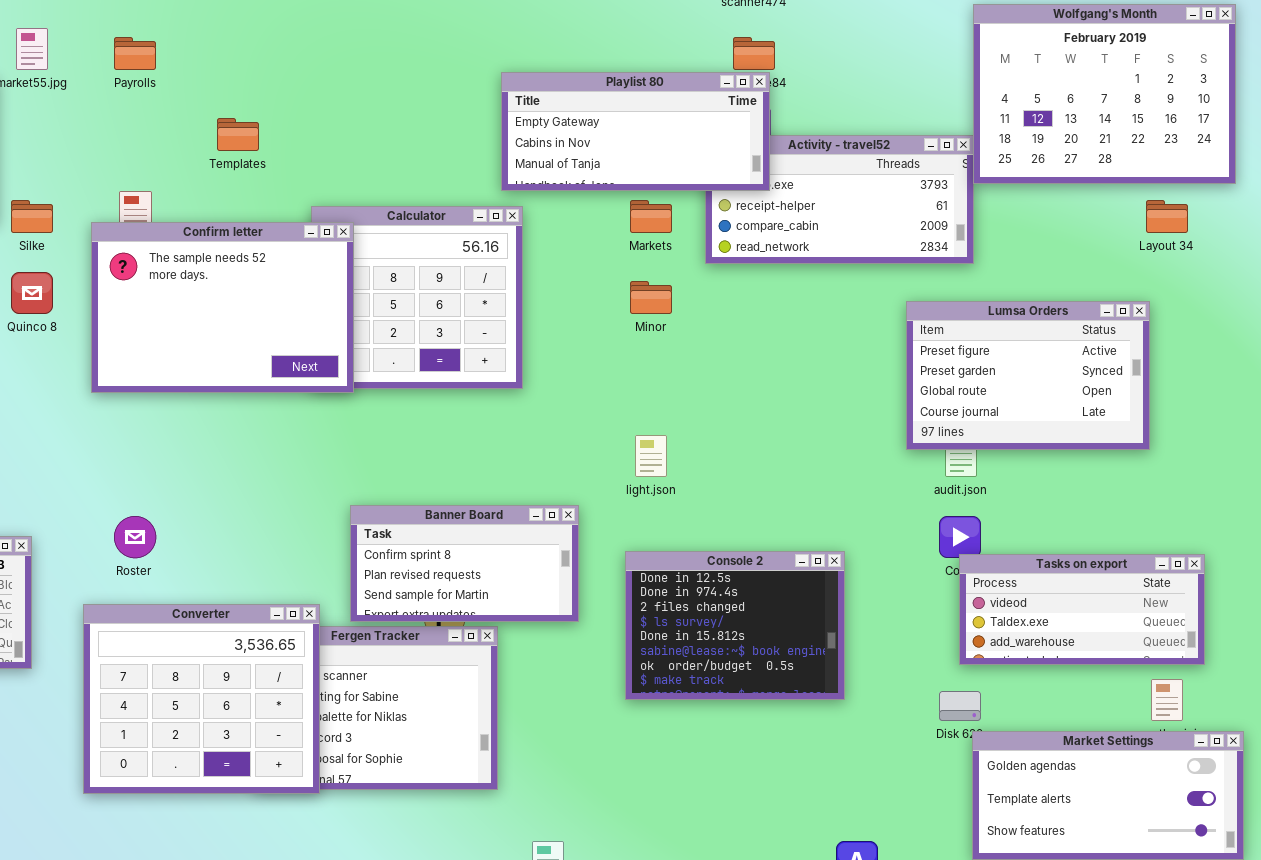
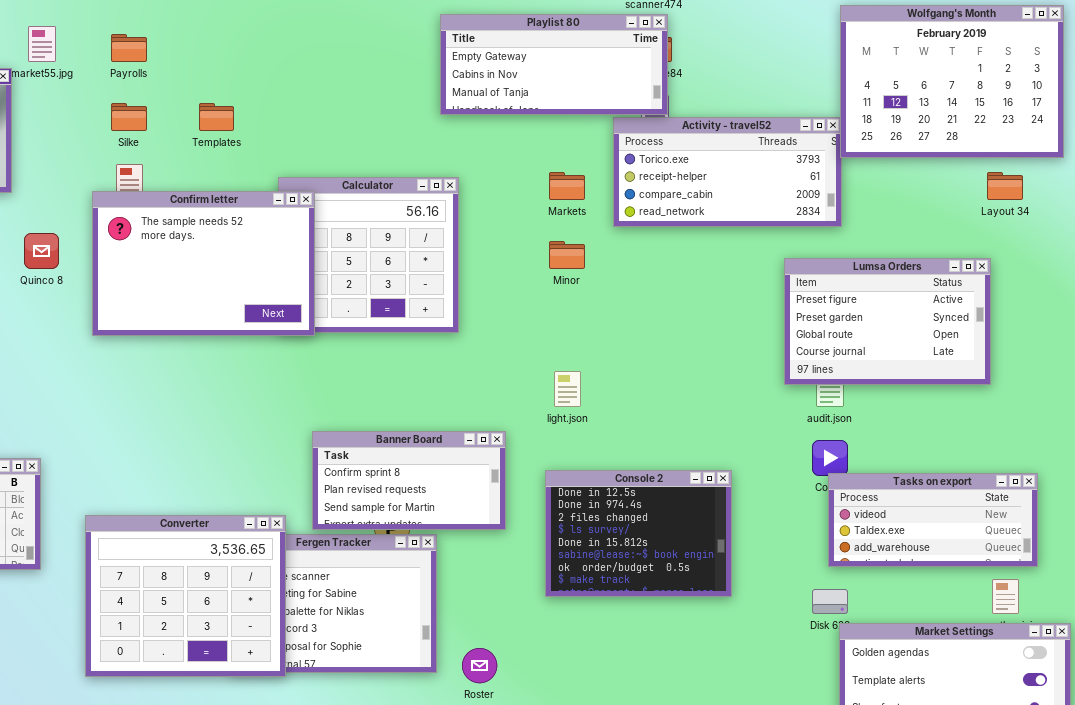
Playlist 80: [501,72,770,191] -> [440,14,668,115], moved
Silke: [11,200,53,233] -> [111,103,147,131], moved
Roster: [114,516,156,558] -> [462,648,497,683], moved

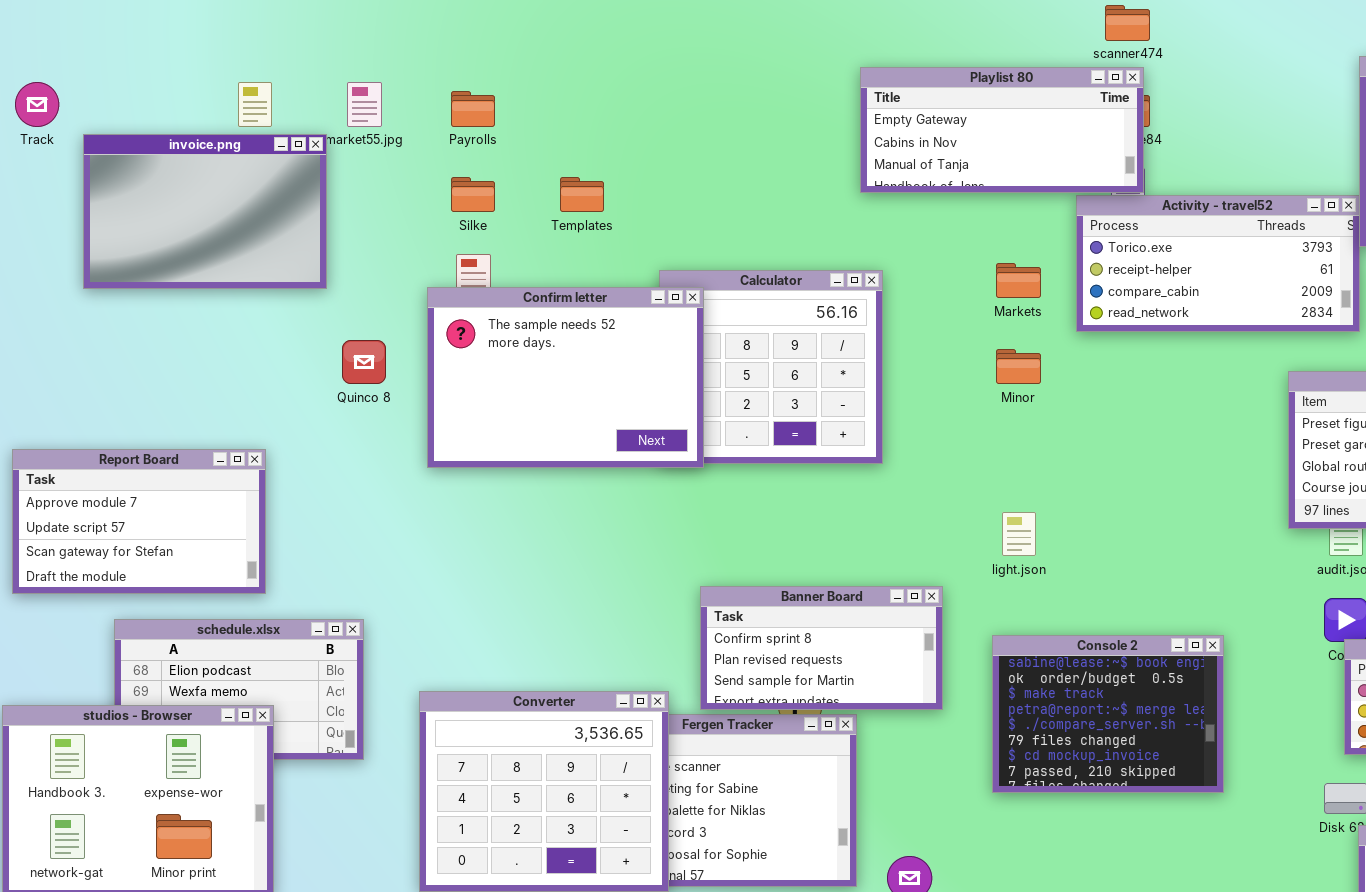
Console 2: [545,470,732,597] -> [992,635,1224,793], scrolled down 5 rows

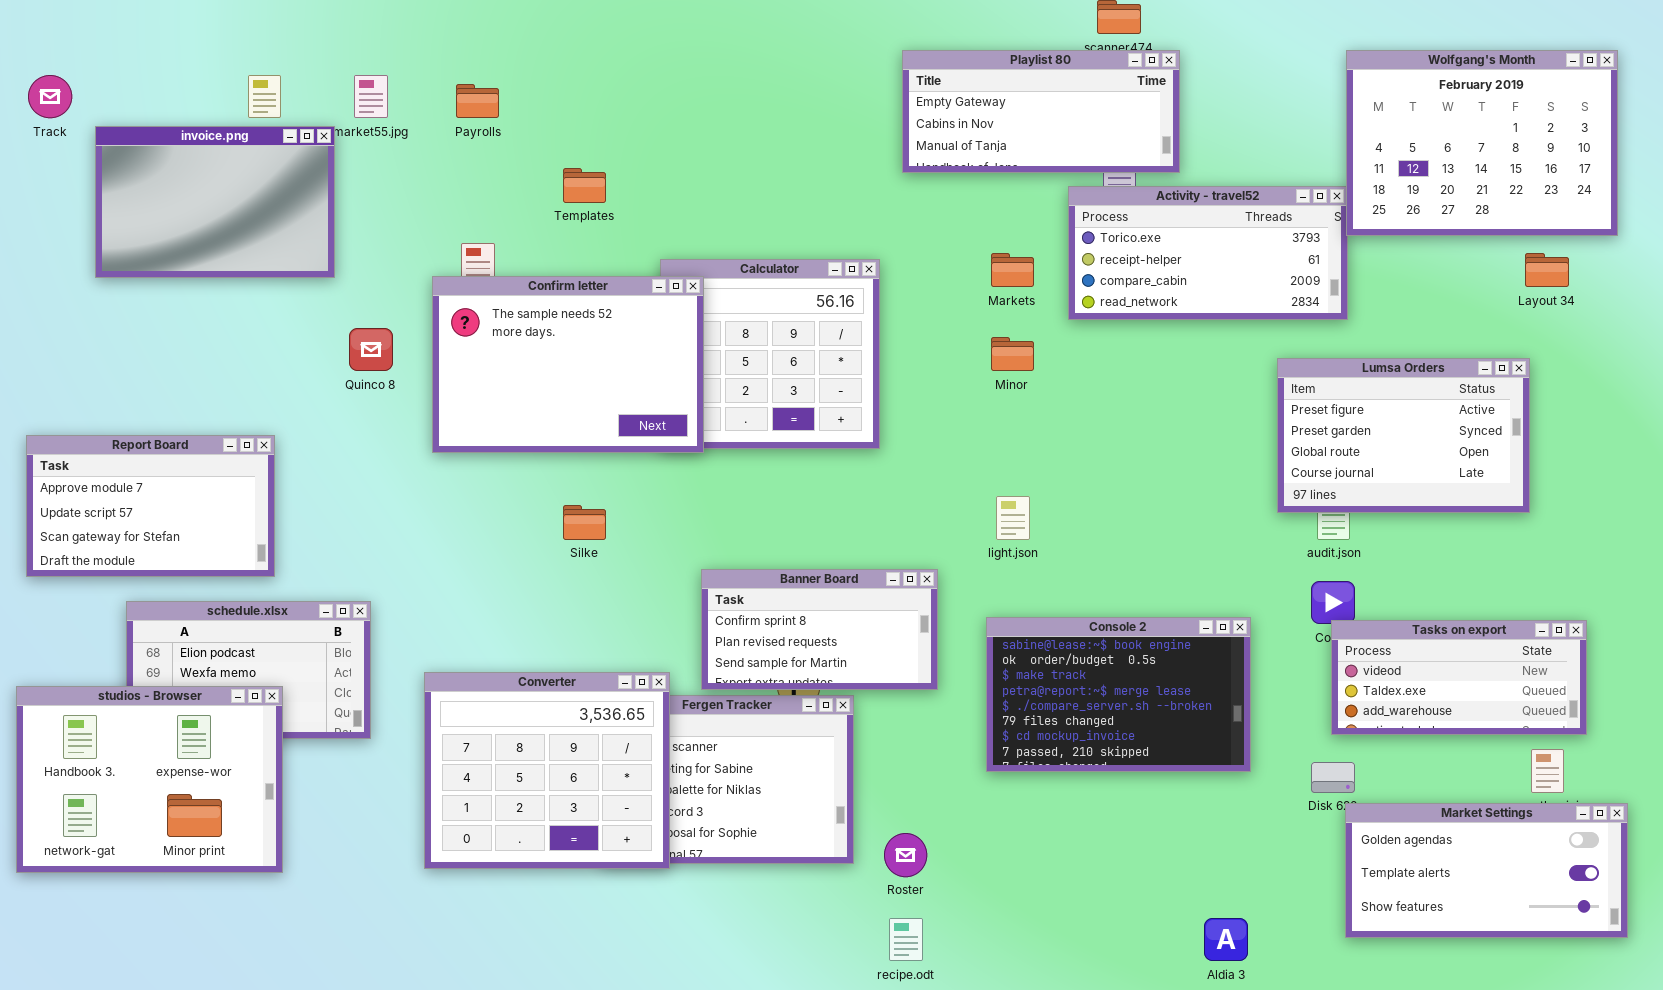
Playlist 80: [860,67,1144,193] -> [902,50,1180,173], moved
Silke: [451,177,495,212] -> [563,505,606,540], moved
Console 2: [992,635,1224,793] -> [986,617,1251,772], resized

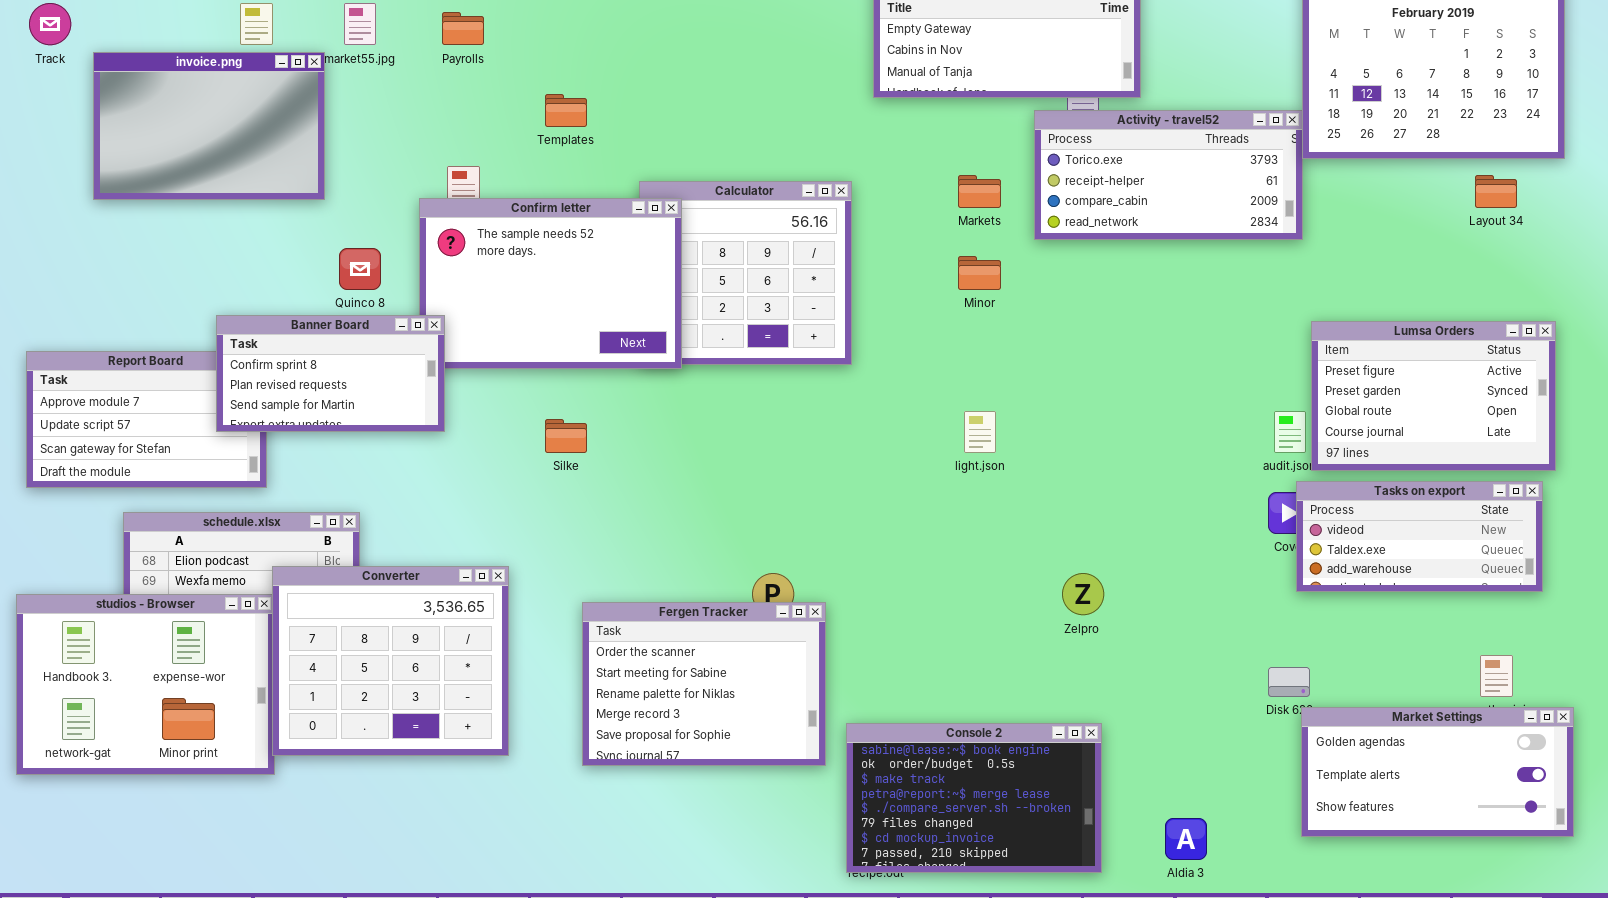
Lumsa Orders: [1277,358,1530,513] -> [1311,321,1556,471], moved
Banner Board: [701,569,938,690] -> [216,315,445,432], moved
Console 2: [986,617,1251,772] -> [846,723,1102,873], moved
Tasks on export: [1331,620,1587,735] -> [1296,481,1543,592], moved
Converter: [424,672,670,869] -> [272,566,509,756], moved

